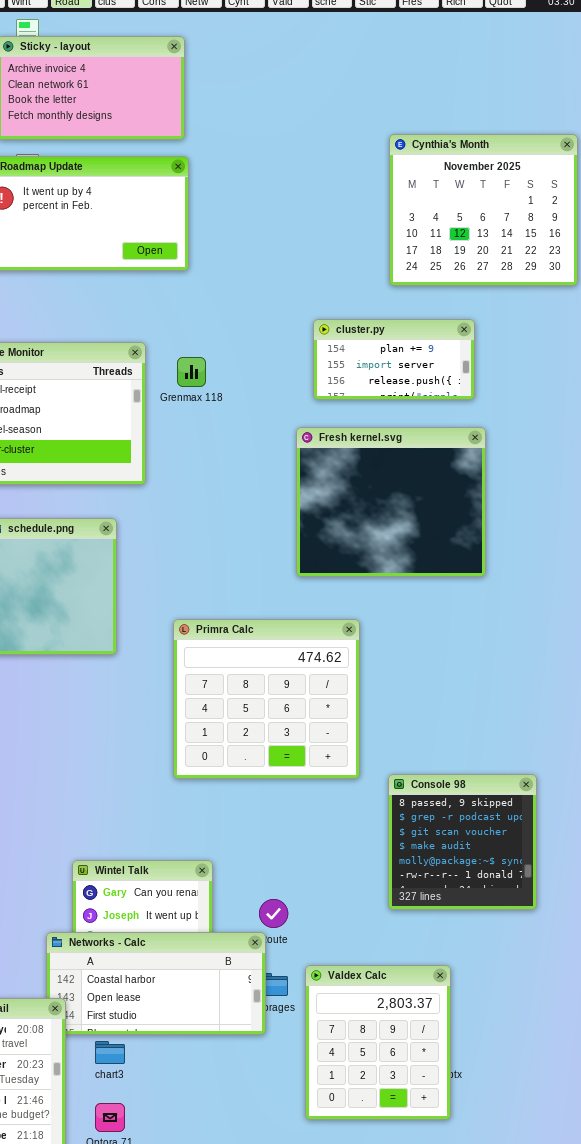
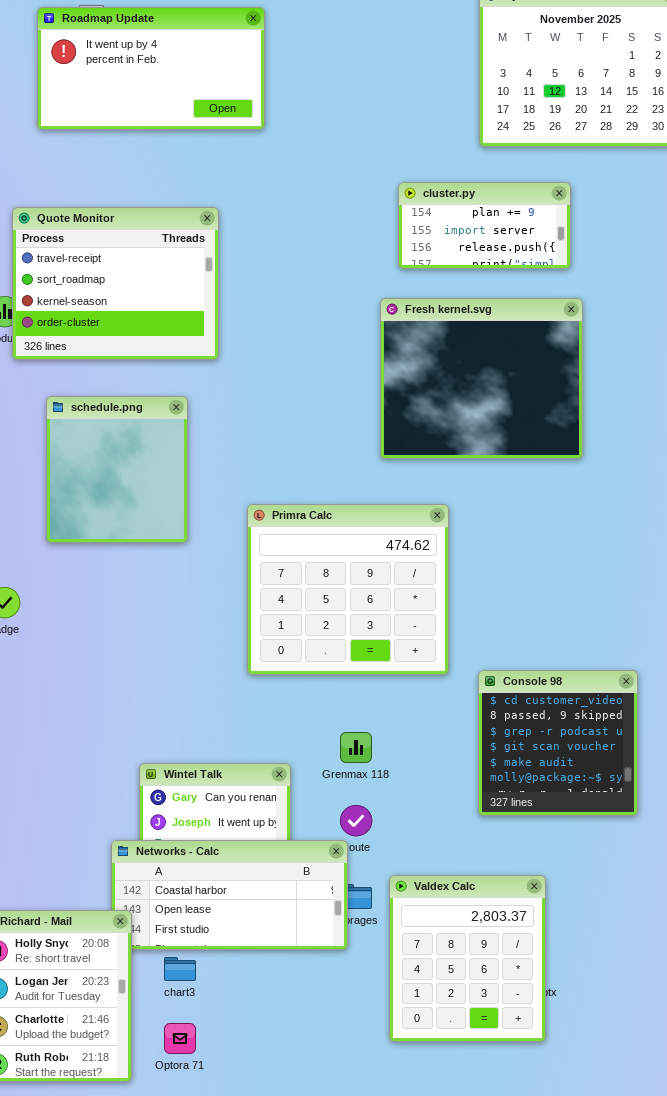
Grenmax 118: [177,357,206,387] -> [340,732,372,763], moved
Console 98: [388,774,537,910] -> [478,670,638,816], scrolled up 1 row

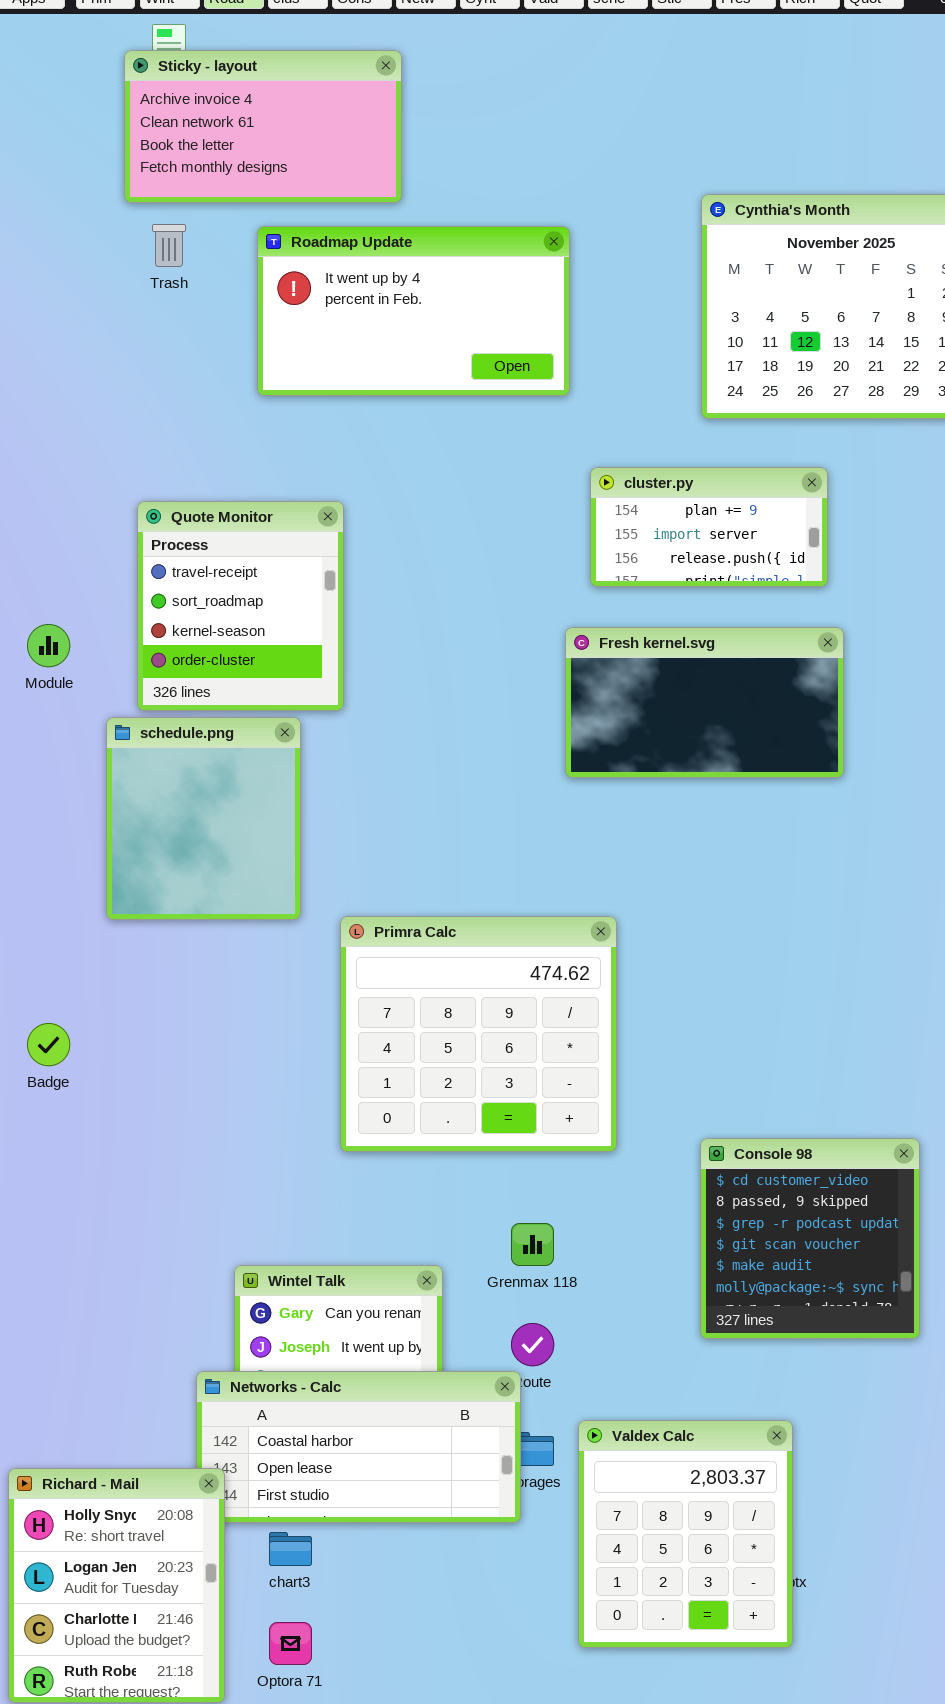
Roadmap Update: [37,7,265,130] -> [257,226,570,396], moved
Quote Monitor: [12,207,219,360] -> [137,501,344,711], resized
Fresh kernel.svg: [380,298,583,459] -> [565,627,844,778], resized
schedule.png: [46,396,188,543] -> [106,717,301,920], moved
Primra Calc: [247,504,449,675] -> [340,916,617,1152], moved

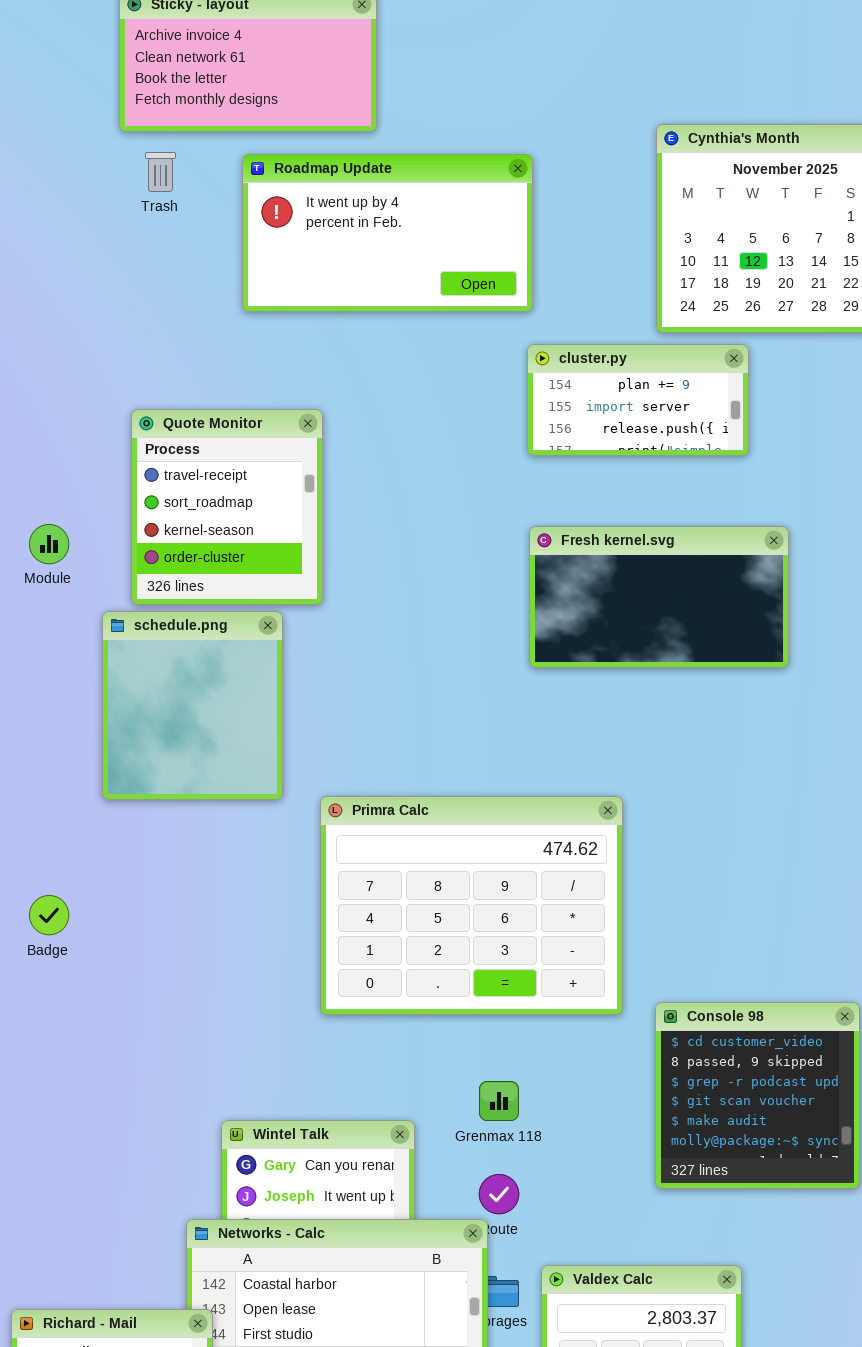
cluster.py: [590,467,828,587] -> [527,344,749,456], moved
Primra Calc: [340,916,617,1152] -> [320,796,623,1015], resized

